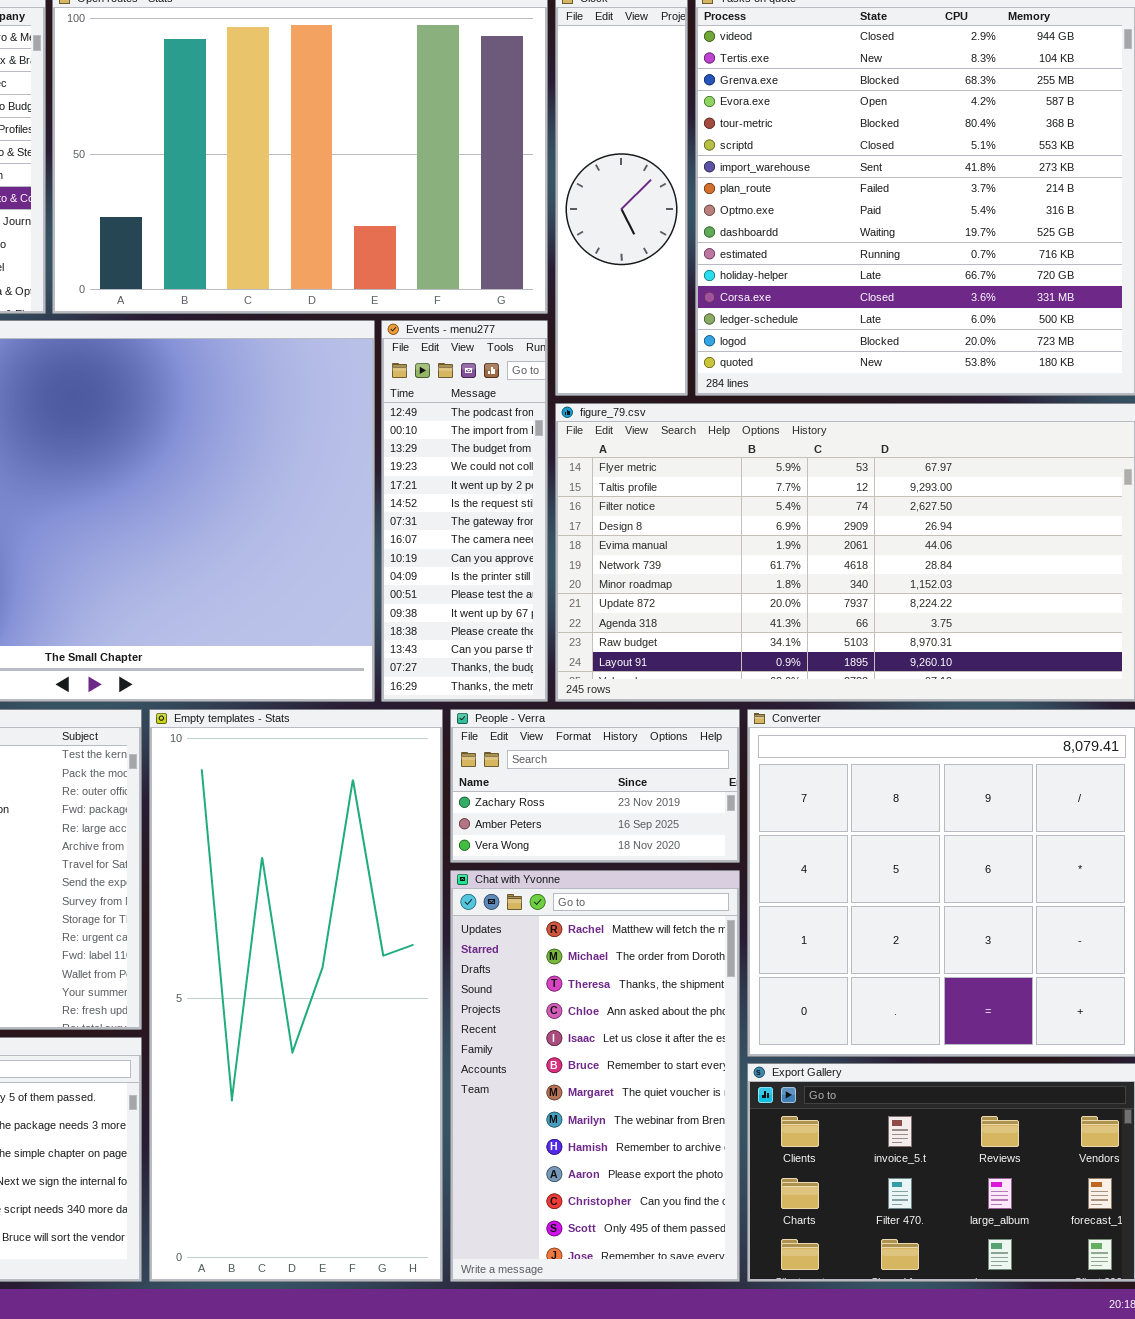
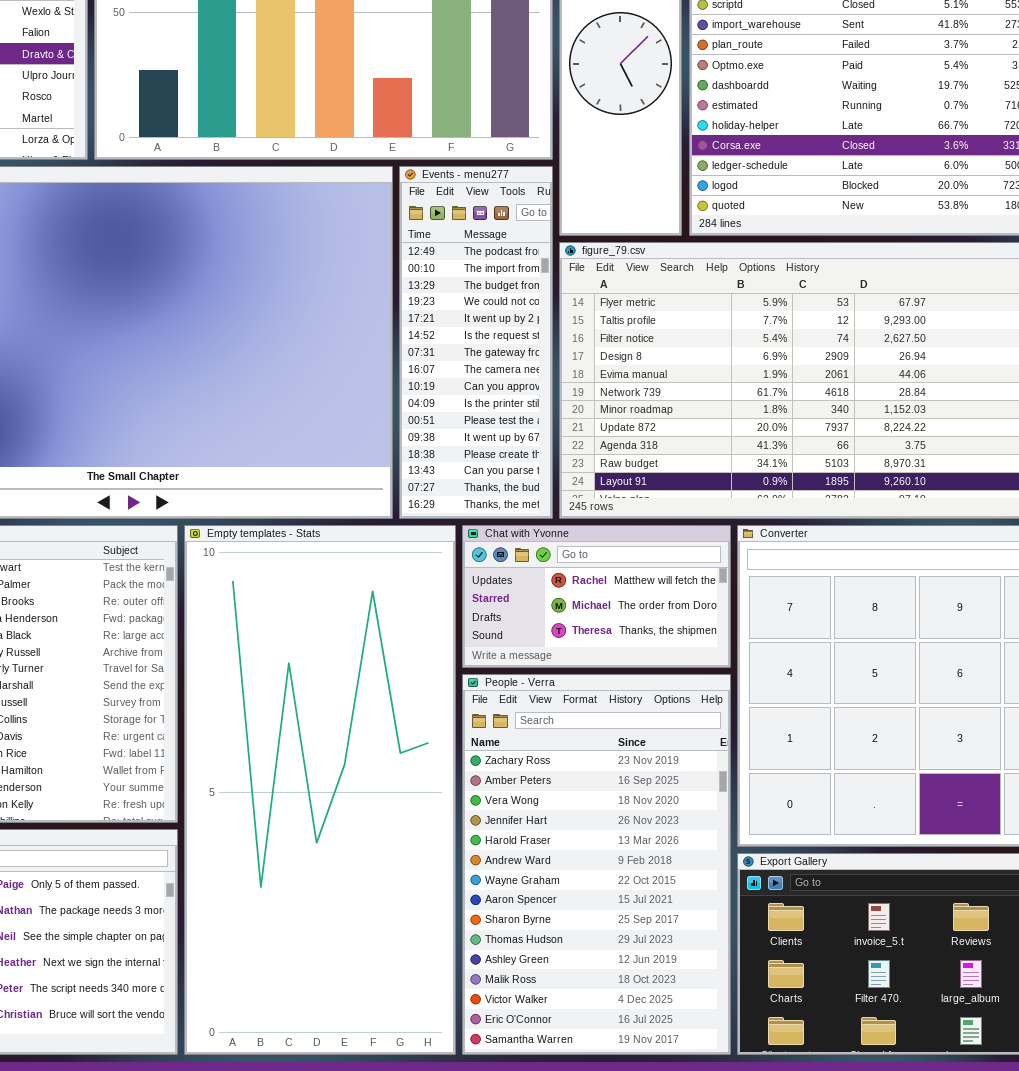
People - Verra: [450,709,740,863] -> [462,674,731,1055], moved, resized
Chat with Yvonne: [450,870,740,1282] -> [462,525,731,668], moved, resized

